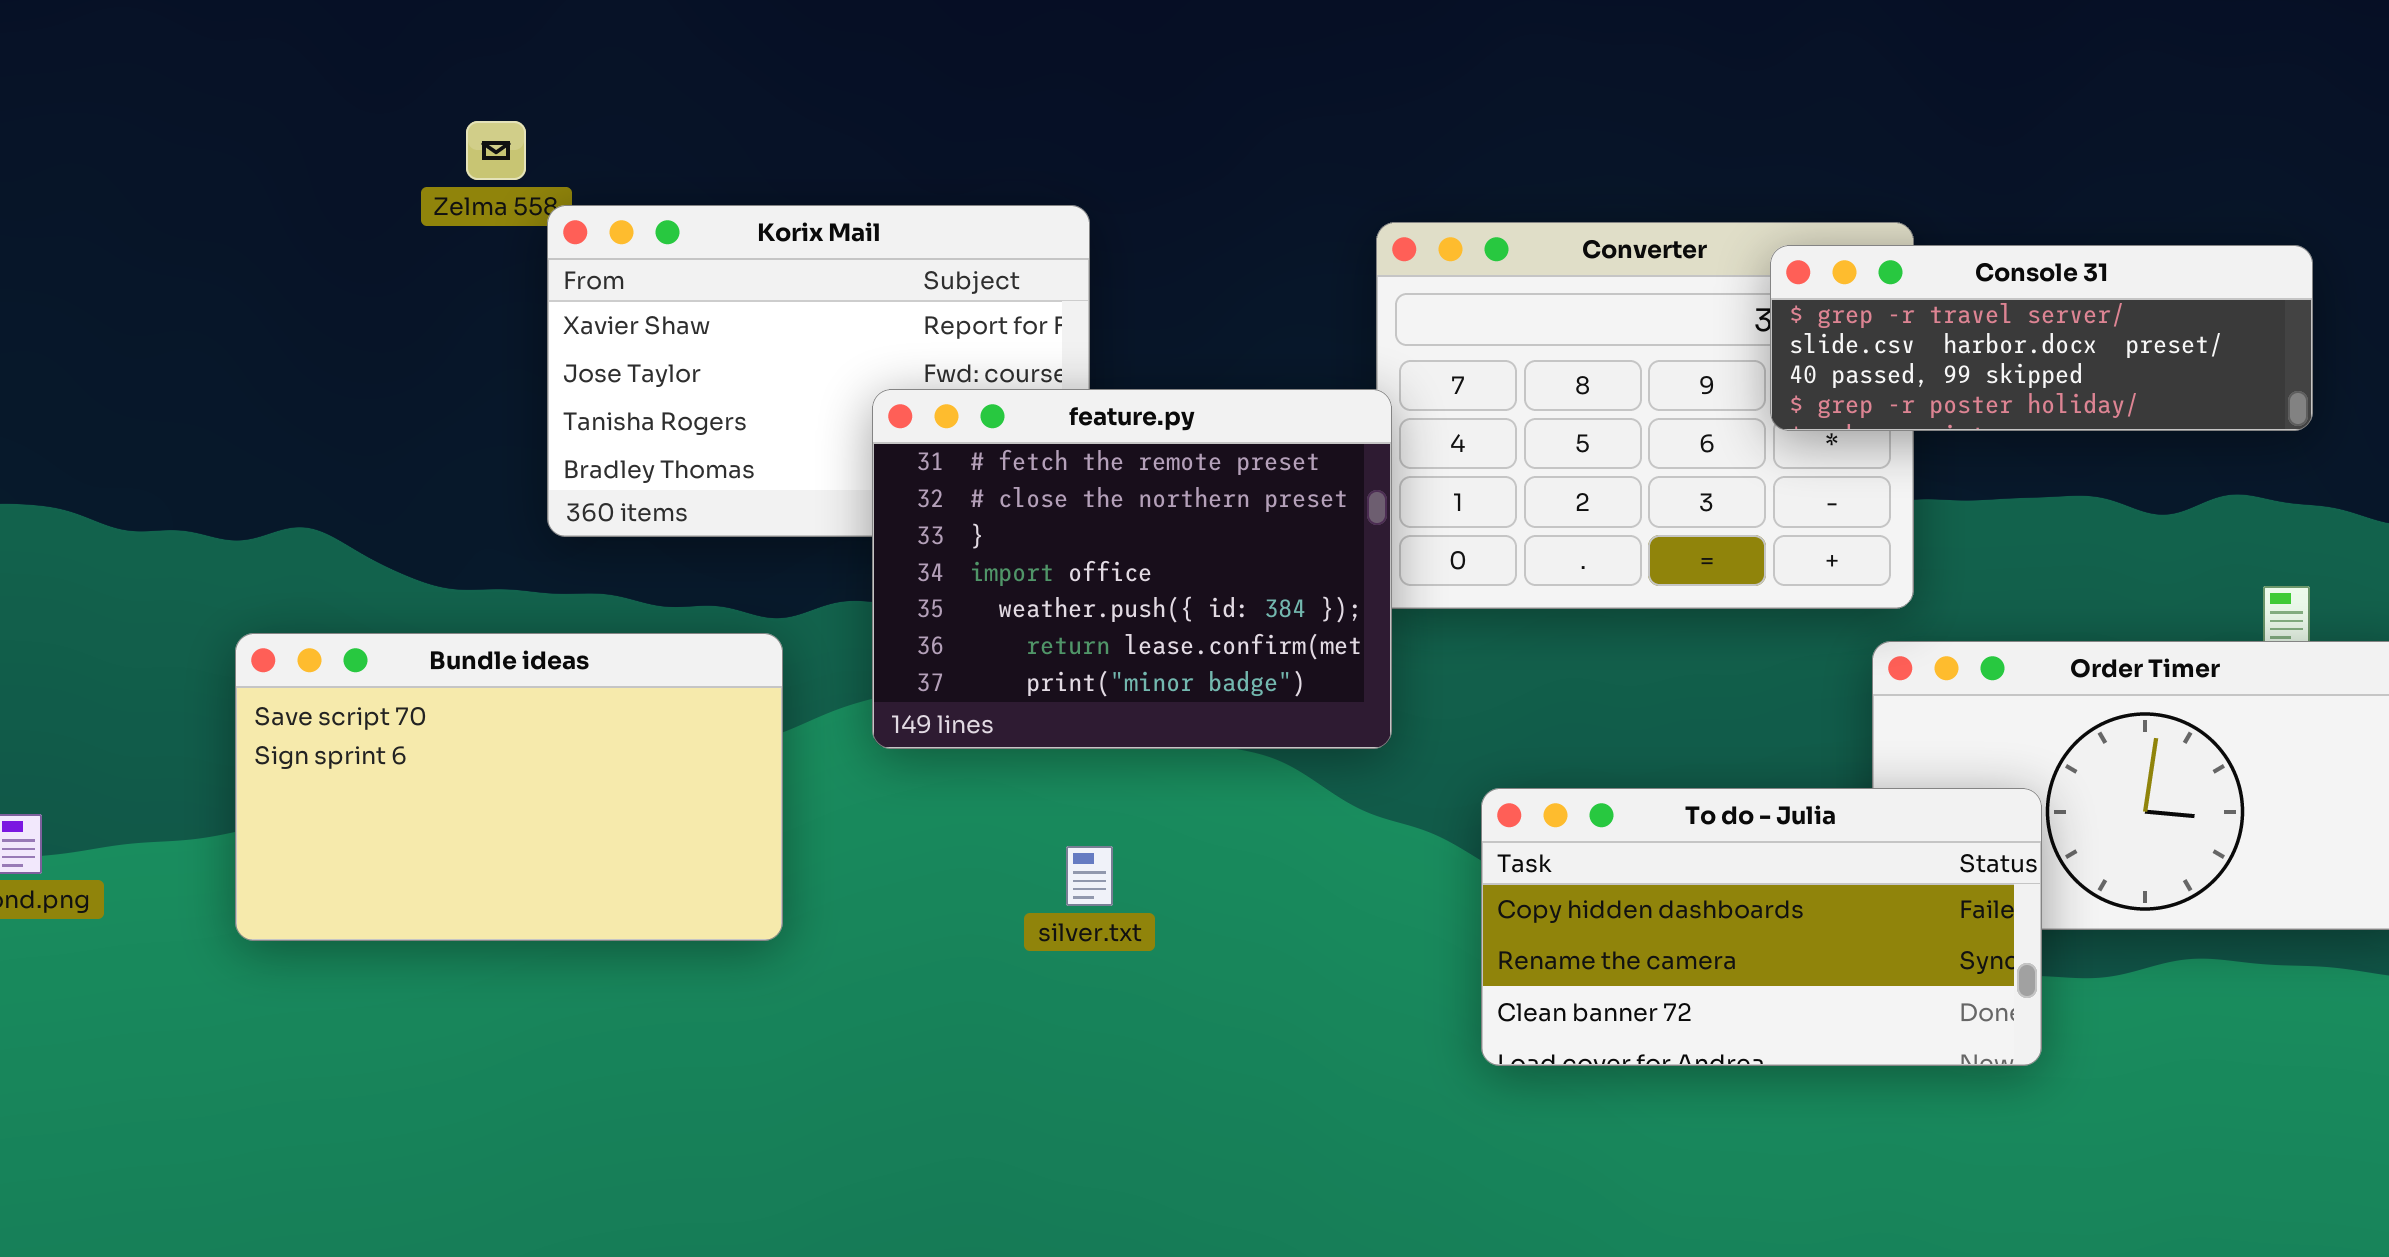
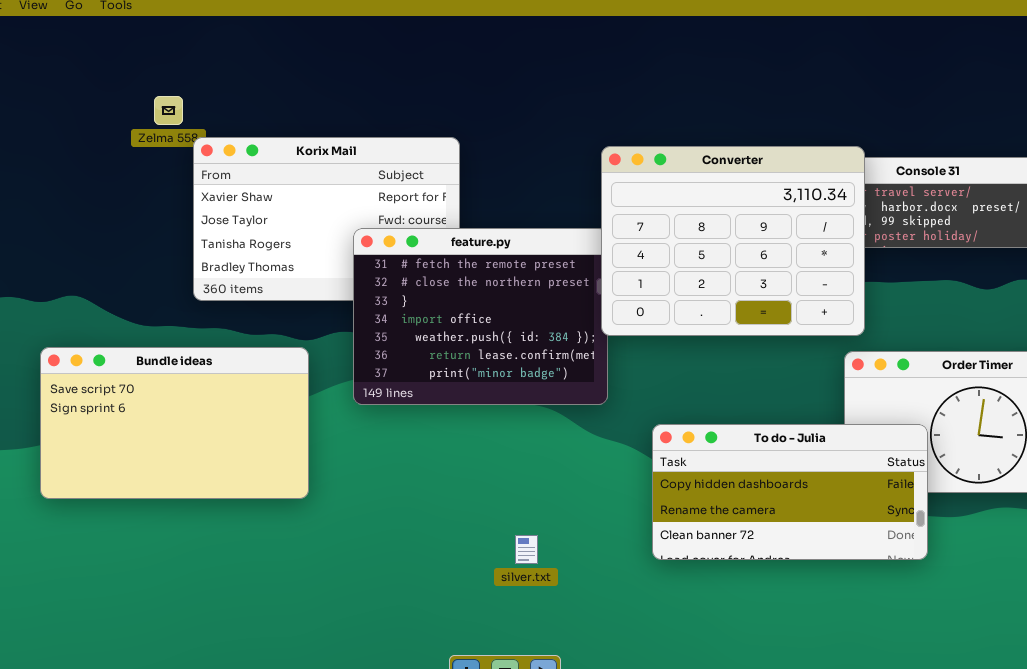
Converter: [1376,222,1914,609] -> [601,146,865,336], raised
silver.txt: [1066,846,1113,906] -> [515,535,538,564], moved

